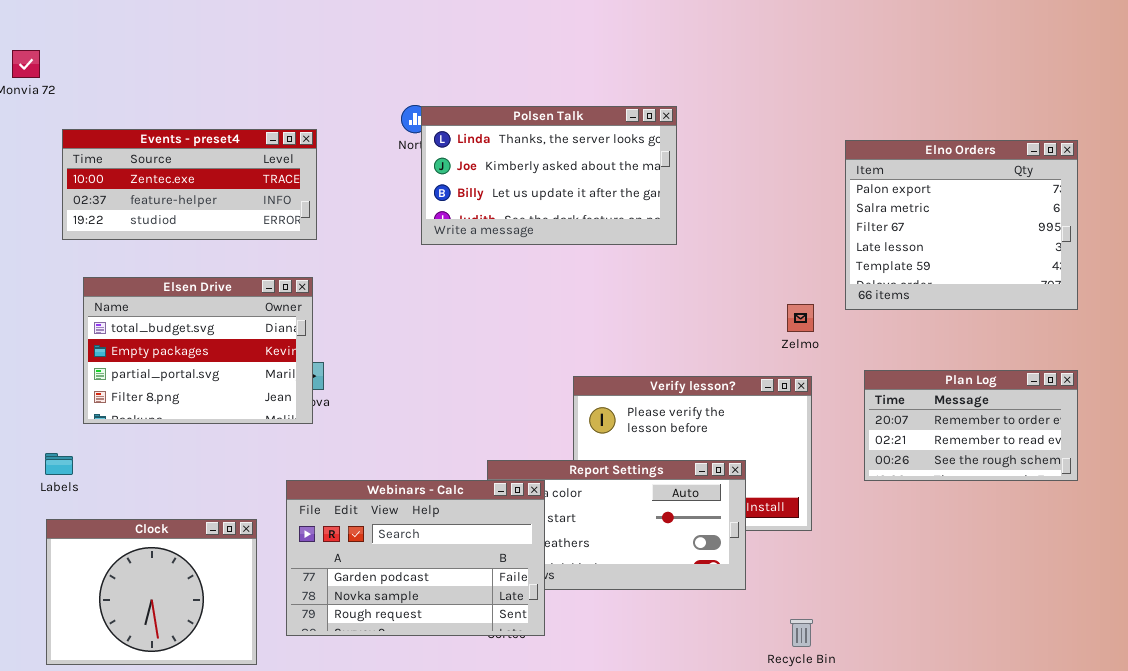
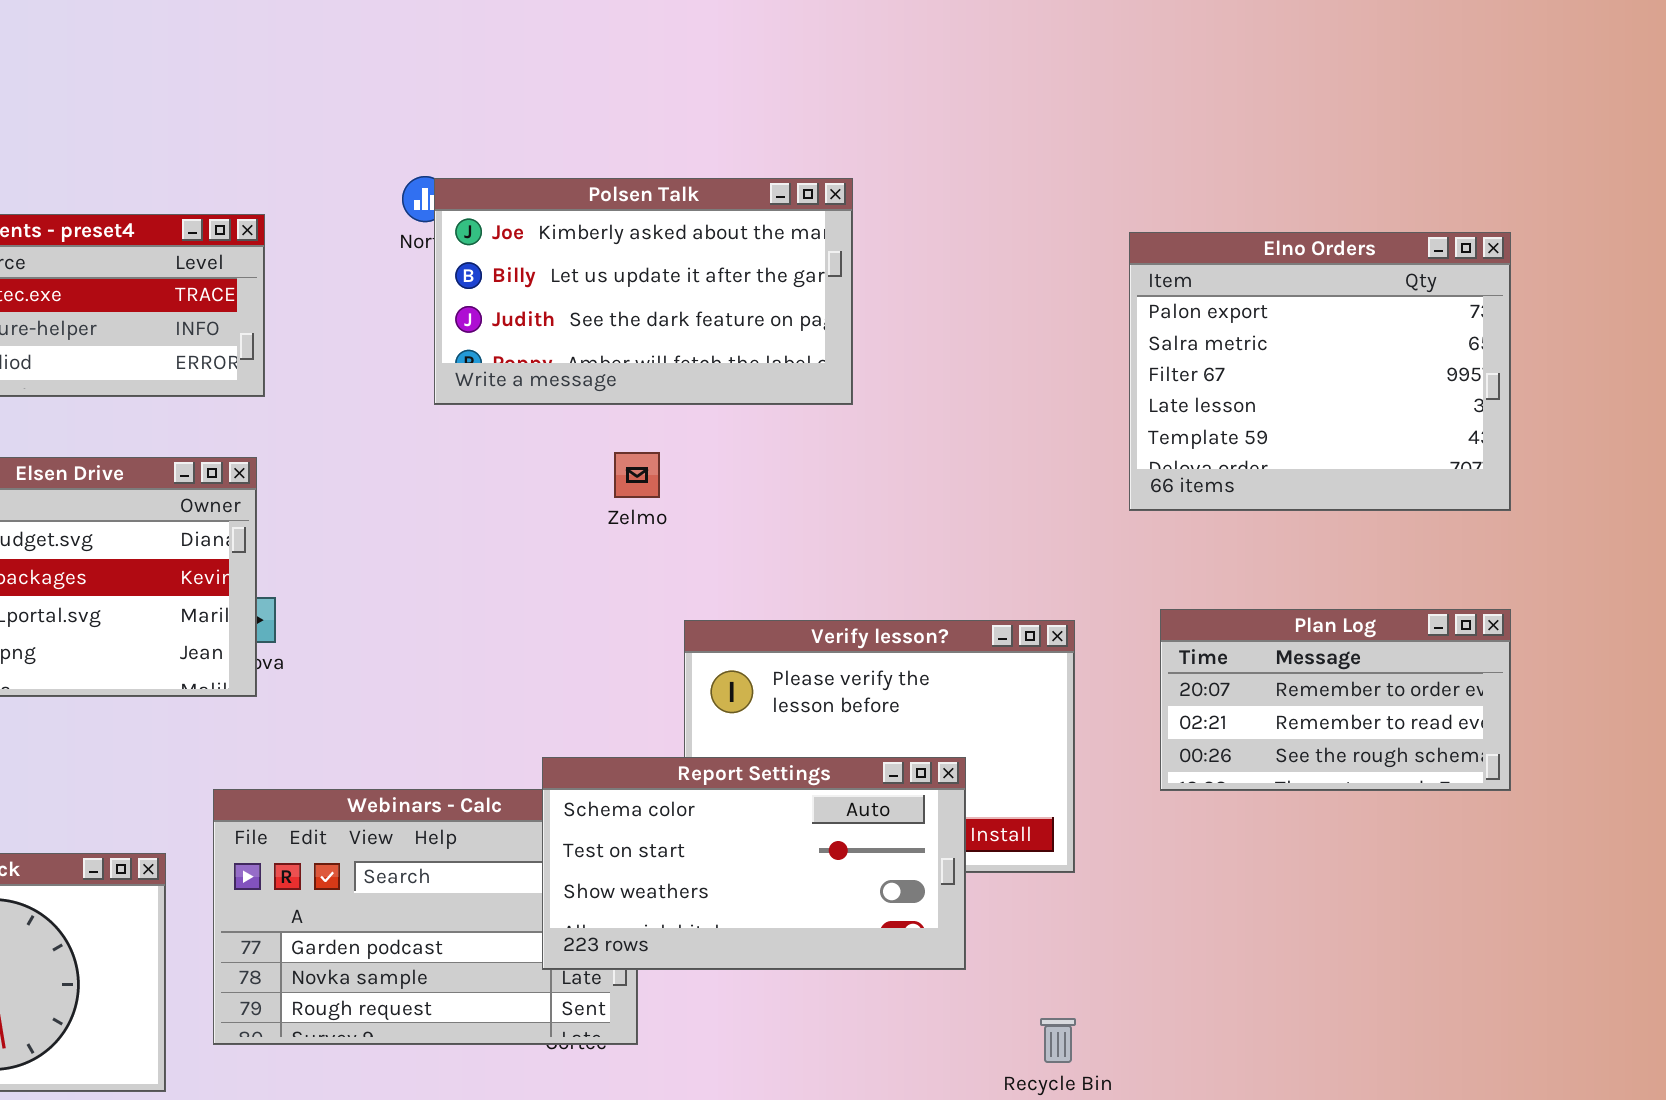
Polsen Talk: [421,106,677,245] -> [434,178,853,405], scrolled down 1 row
Zelmo: [787,304,814,332] -> [614,452,660,498], moved
Report Settings: [487,460,746,590] -> [542,757,966,970], raised

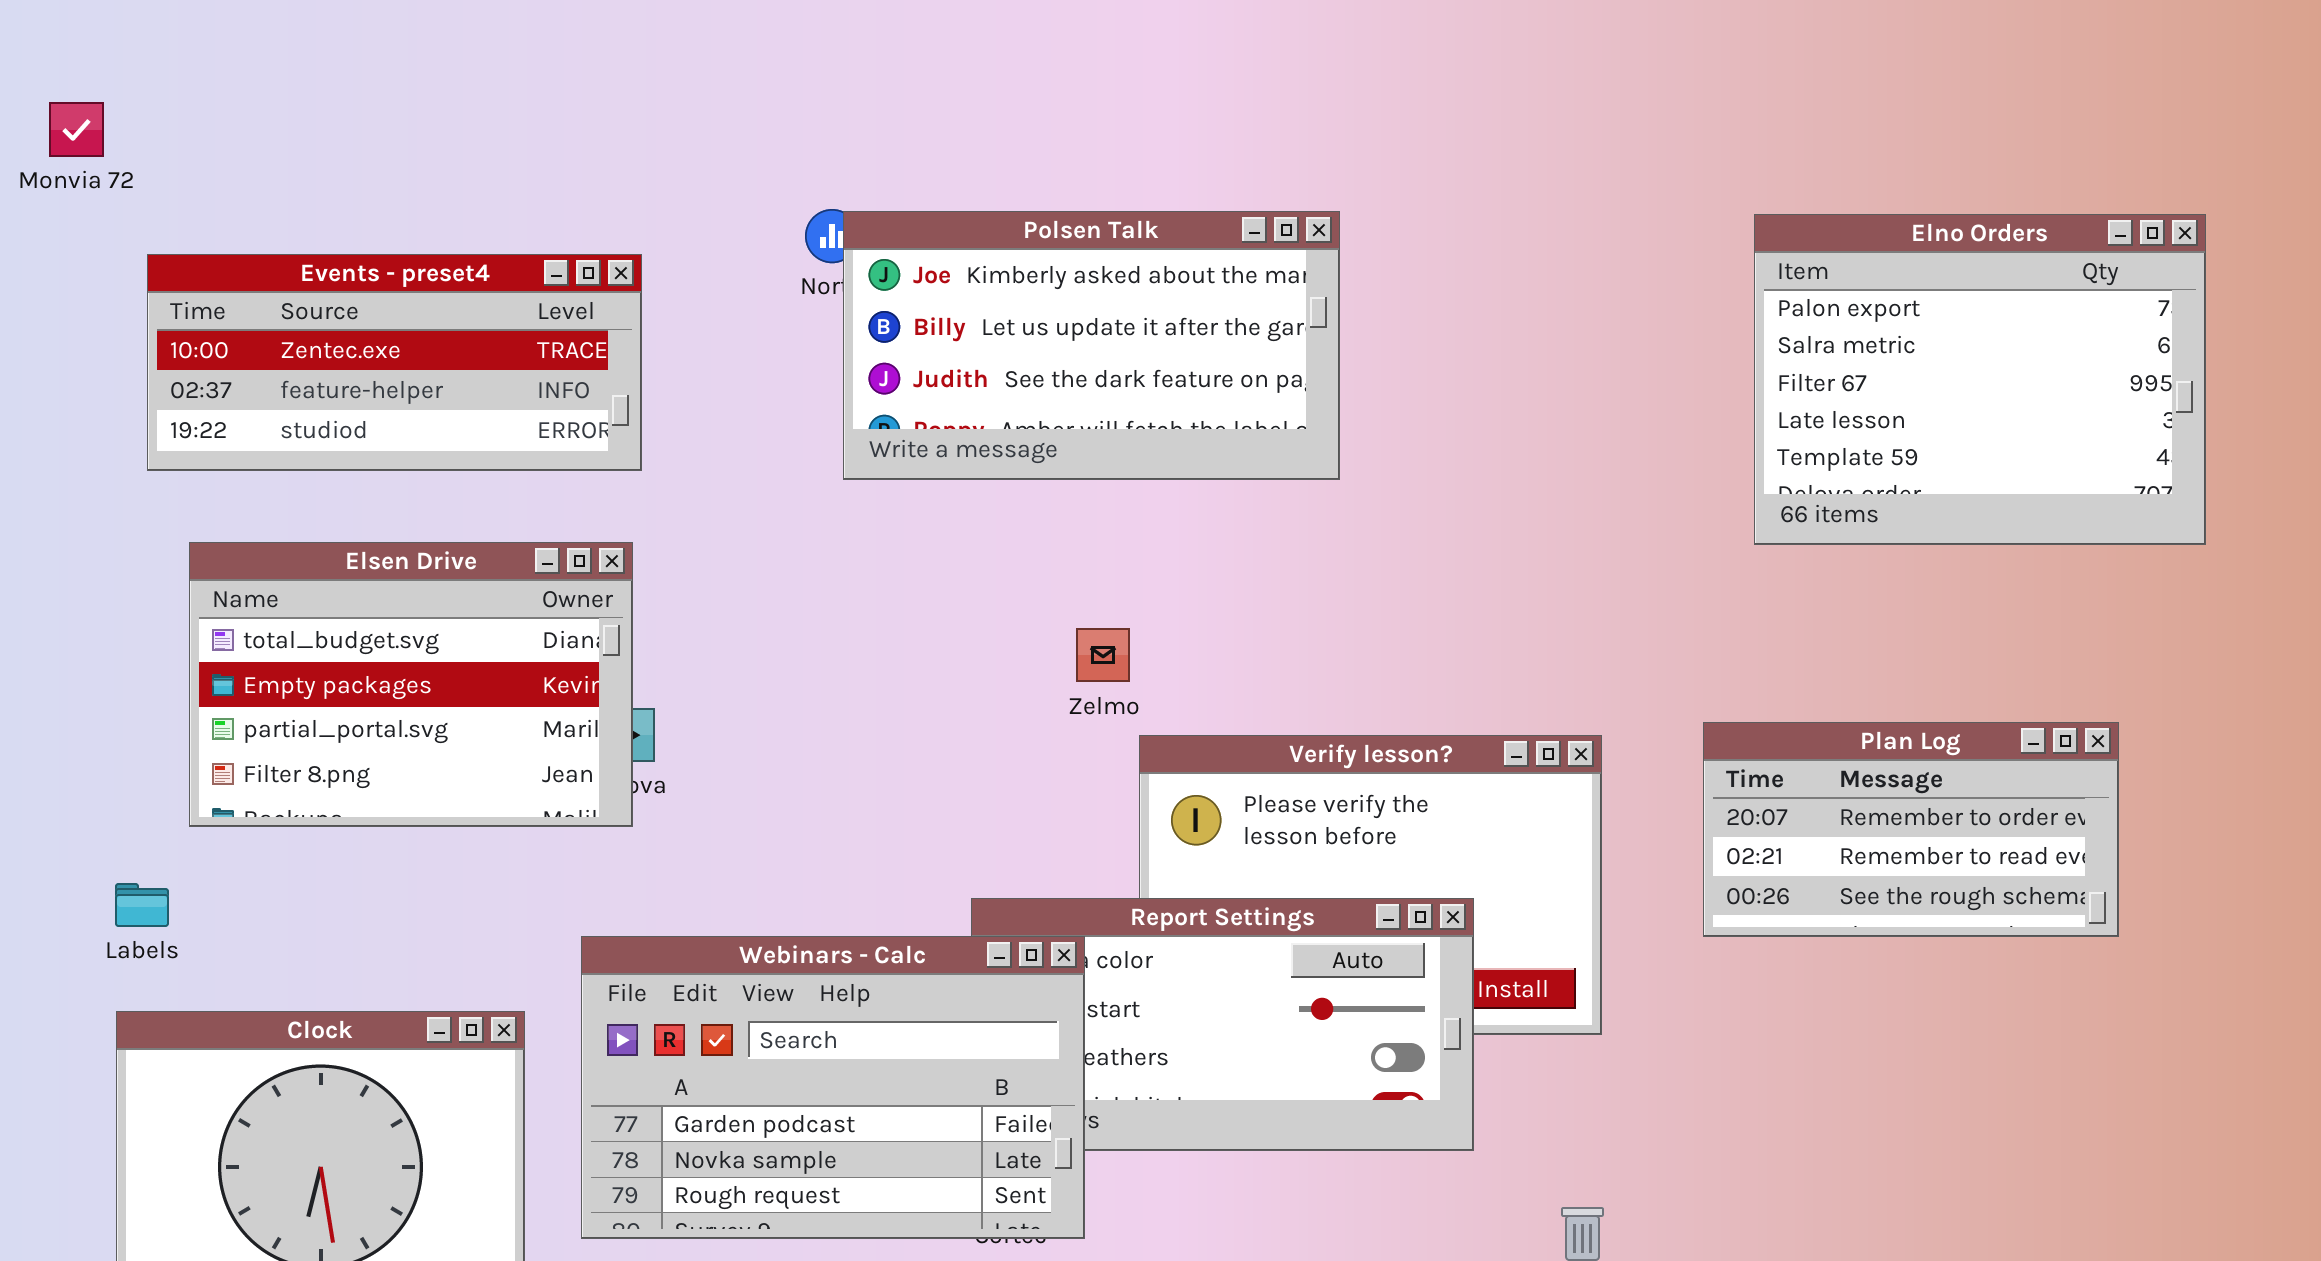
Elno Orders: [1129,232,1511,511] -> [1754,214,2206,545], moved
Zelmo: [614,452,660,498] -> [1076,628,1130,682], moved
Webinars - Calc: [213,789,638,1045] -> [581,936,1085,1239], raised

